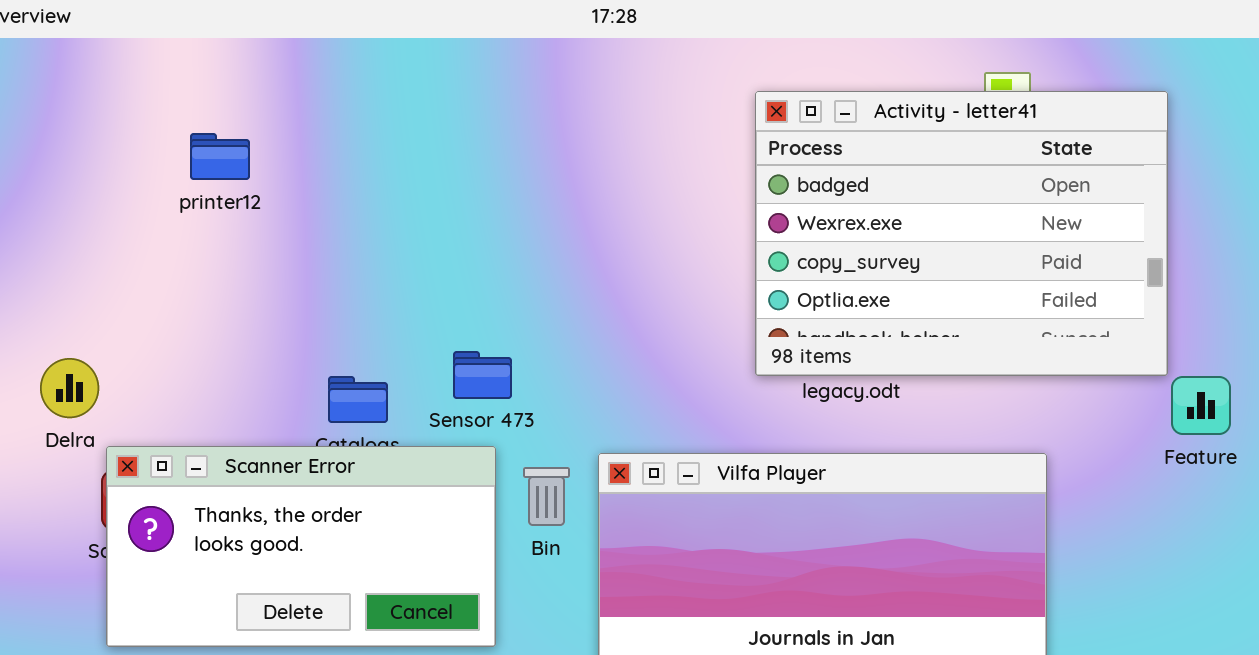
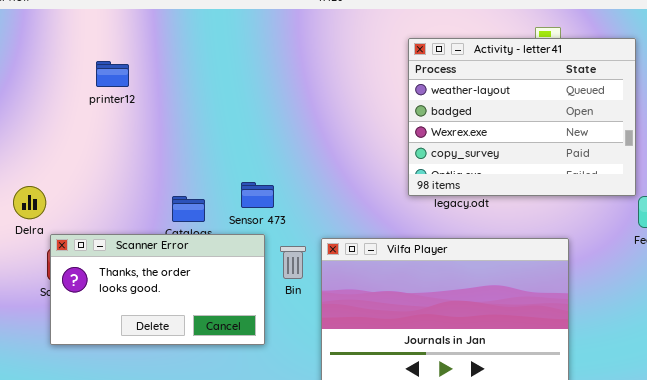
Activity - letter41: [755,91,1168,376] -> [408,38,636,196], scrolled up 1 row

